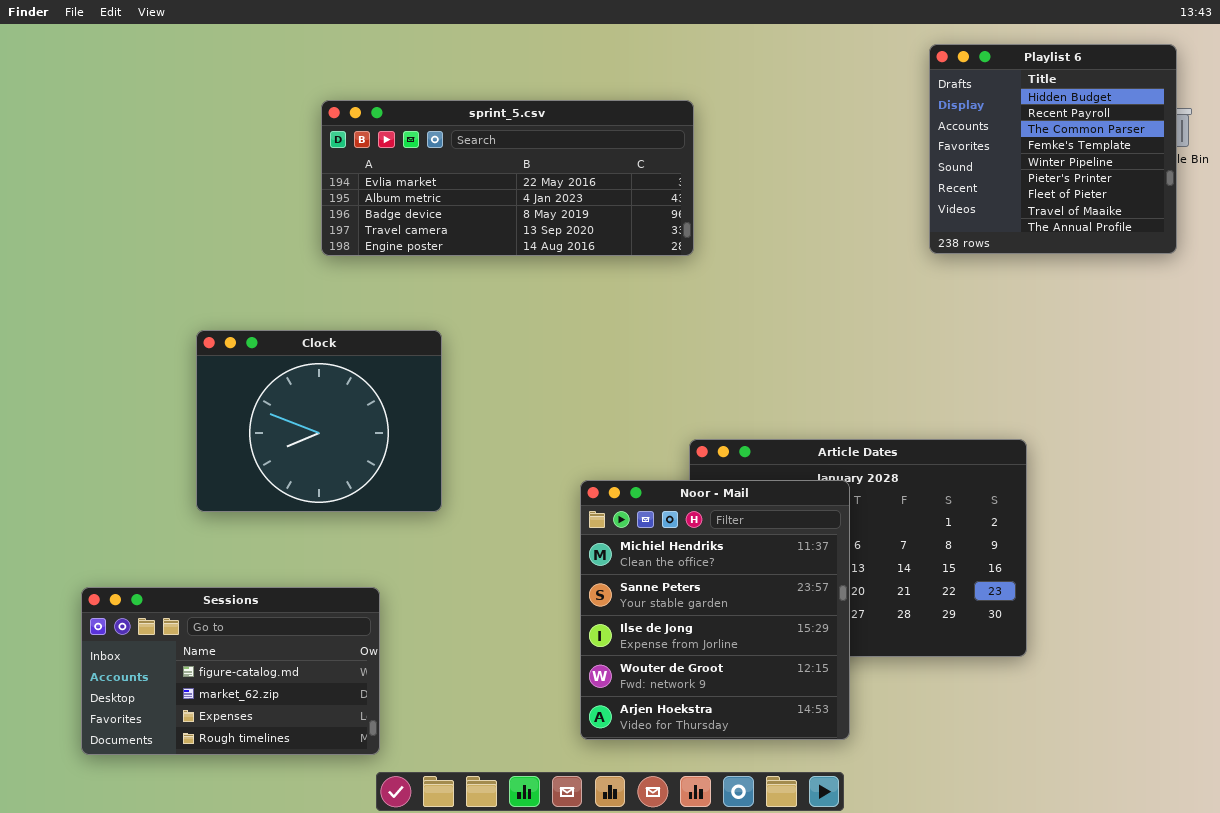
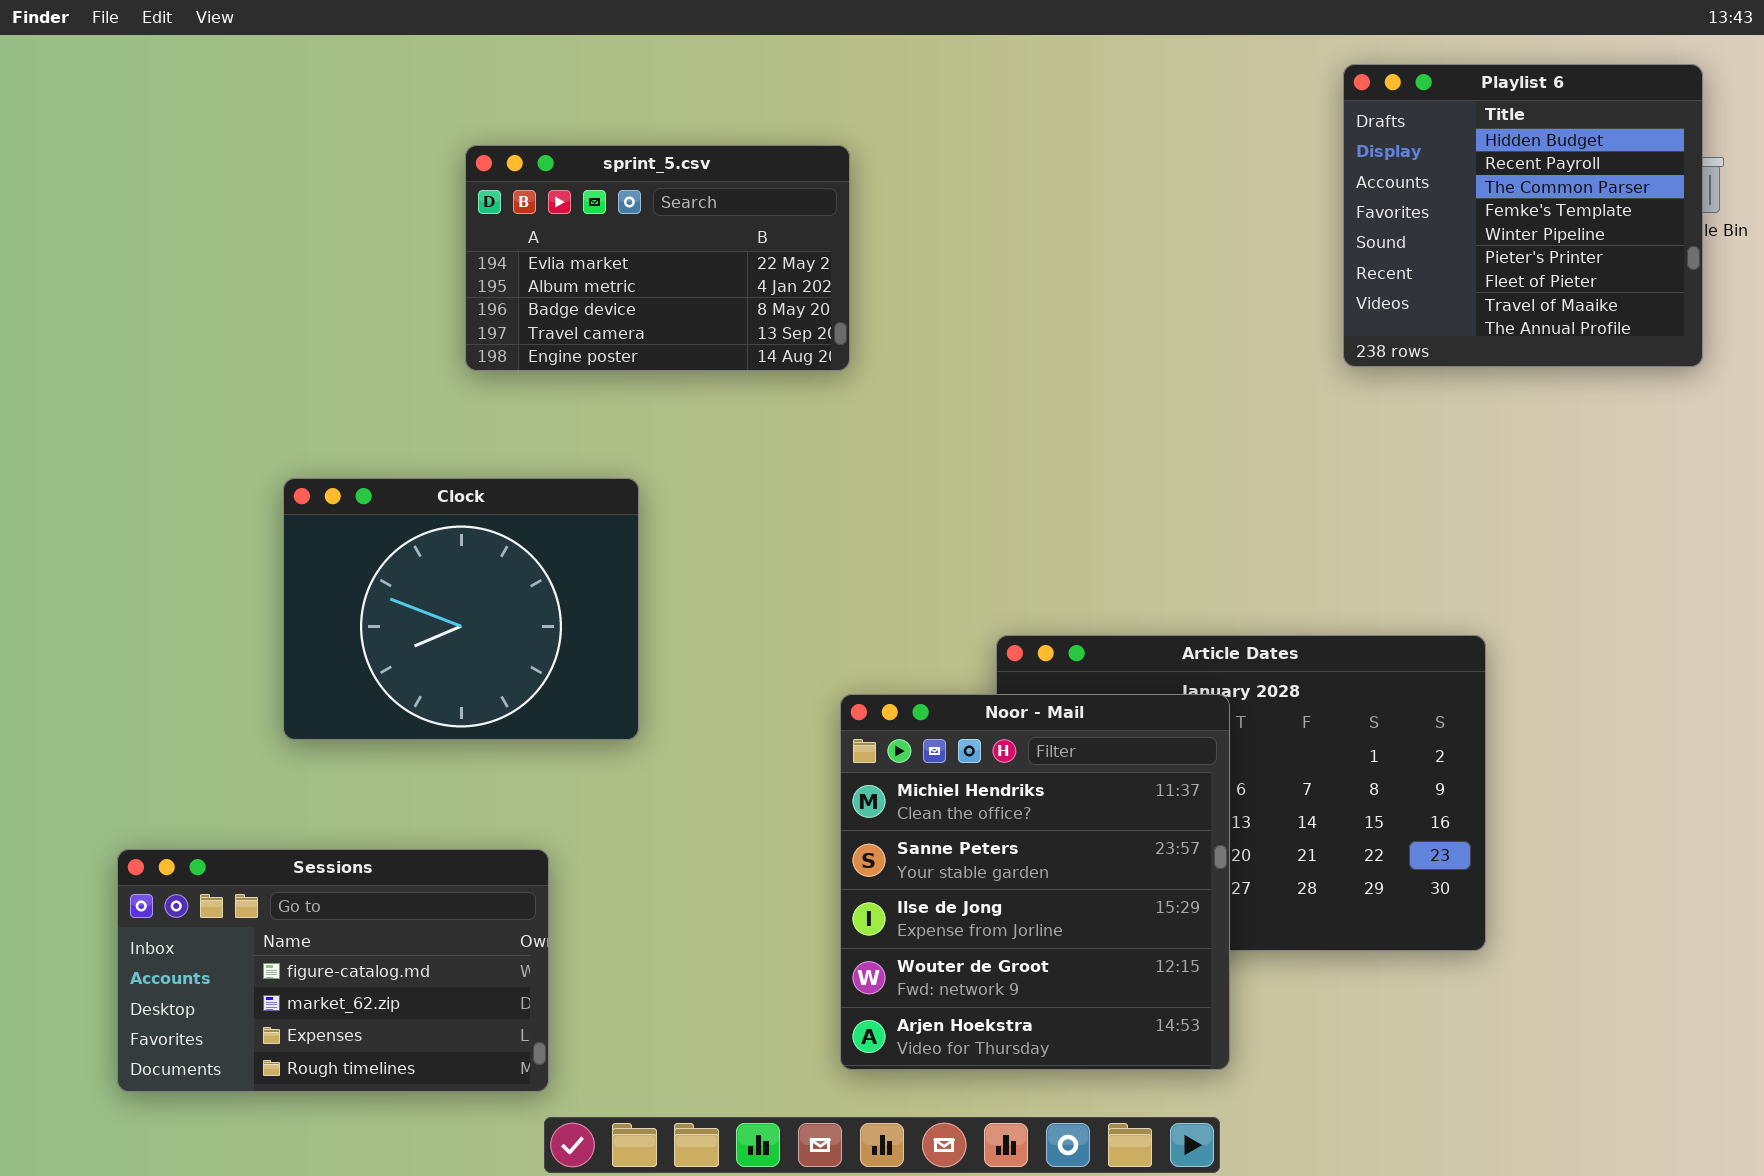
sprint_5.csv: [321,100,694,256] -> [465,145,850,371], resized

